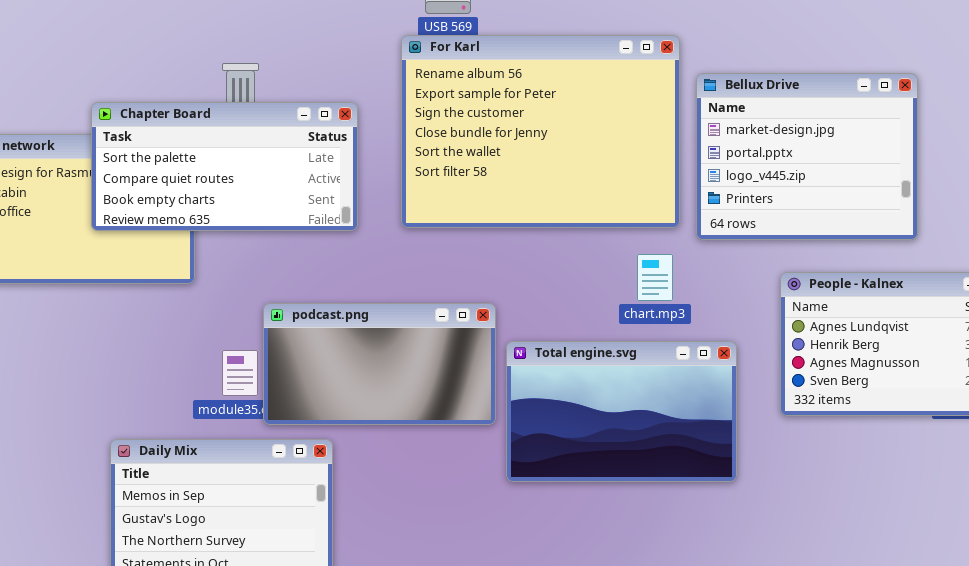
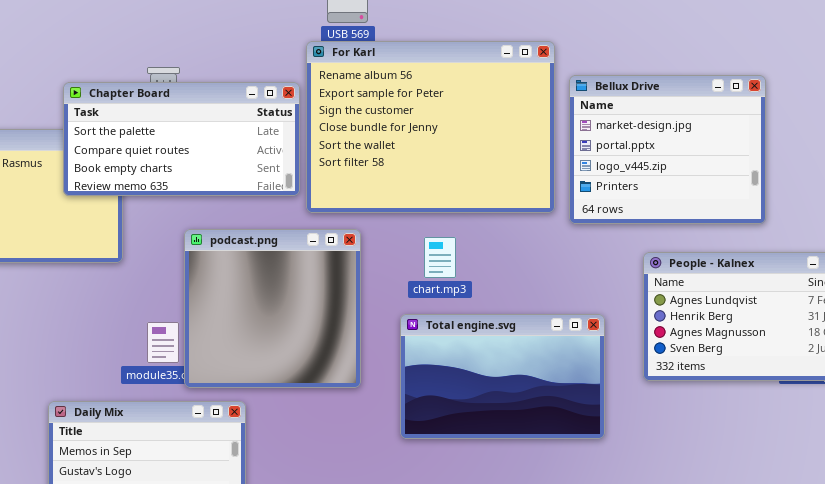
Chapter Board: [91,102,358,231] -> [63,82,300,196], moved
chart.mp3: [637,254,673,301] -> [424,237,456,278], moved
podcast.png: [263,303,496,425] -> [184,229,361,388], resized

